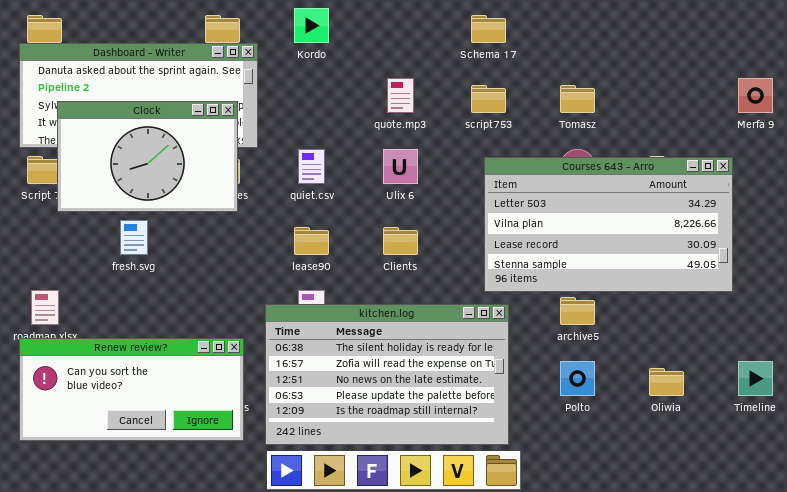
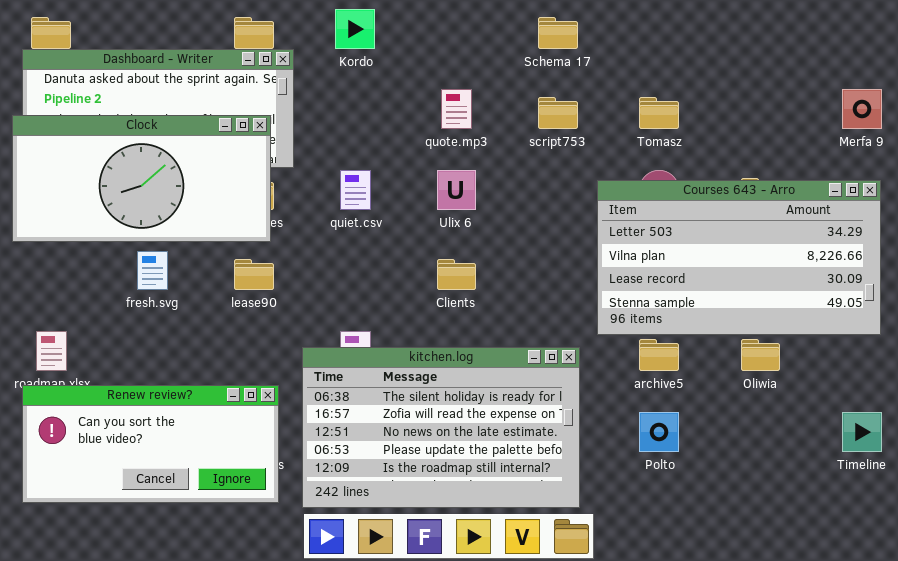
Clock: [57,101,238,212] -> [12,115,271,242], resized
Courses 643 - Arro: [484,157,733,292] -> [597,180,881,335], moved
lease90: [294,227,329,255] -> [234,259,274,290], moved
Oliwia: [649,368,684,396] -> [741,339,780,371], moved

